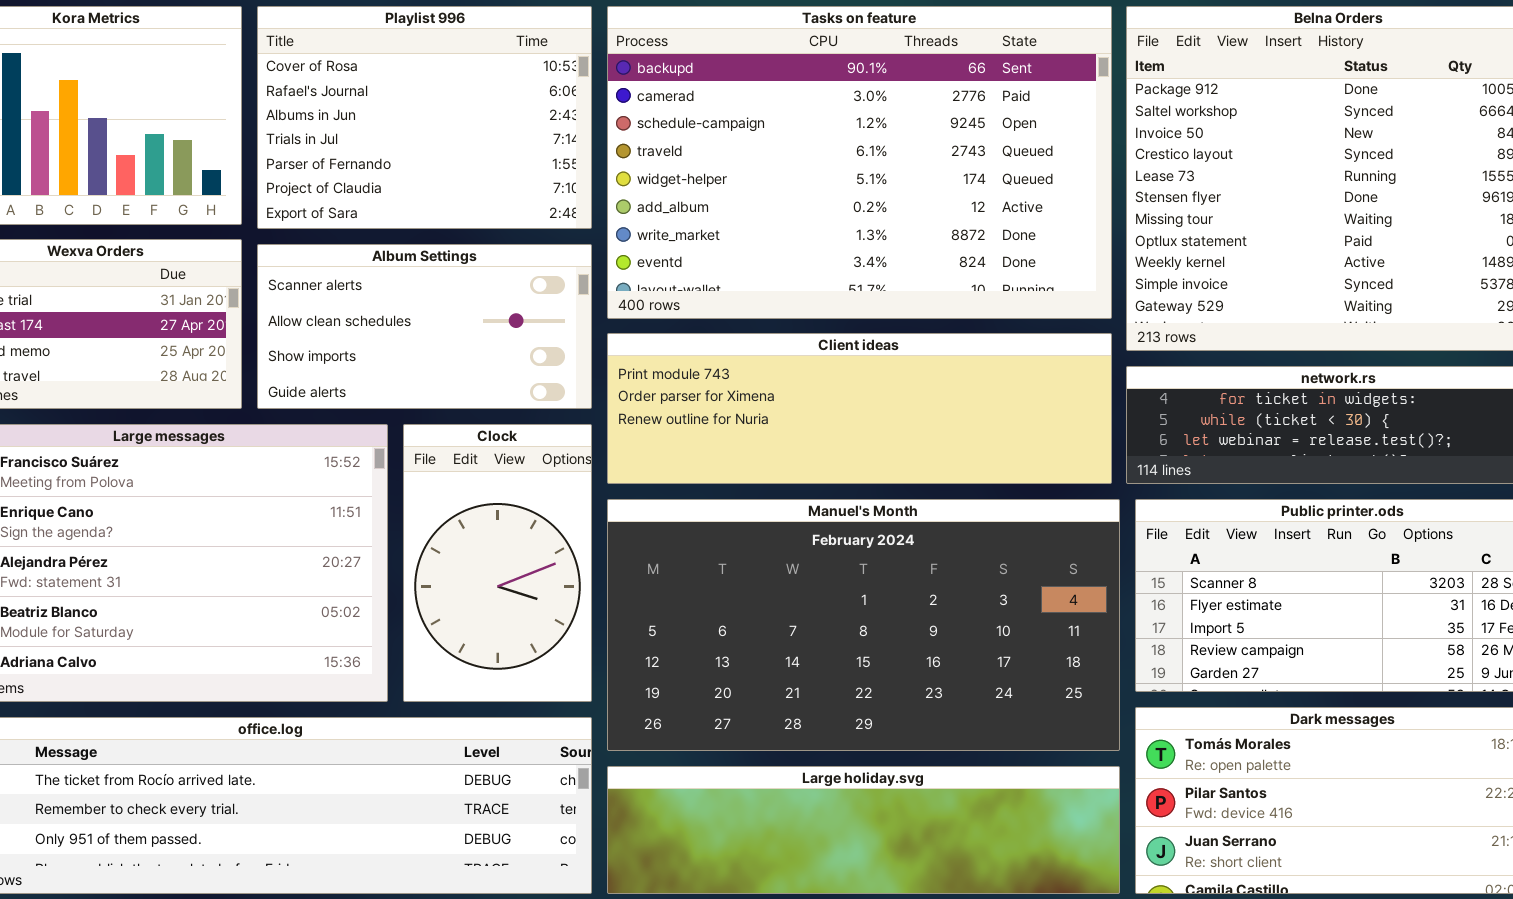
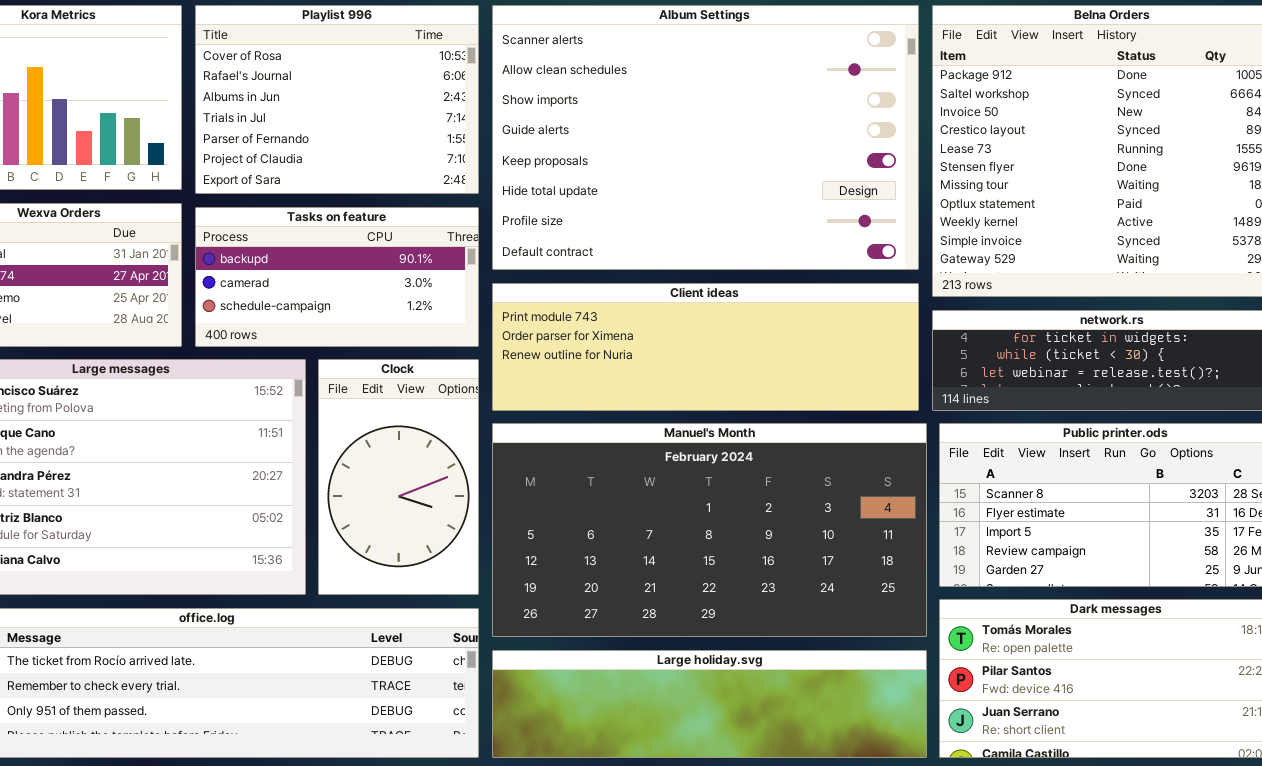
Tasks on feature: [607,6,1112,319] -> [195,207,479,347], moved, resized
Album Settings: [257,244,592,409] -> [492,5,919,270], moved, resized

